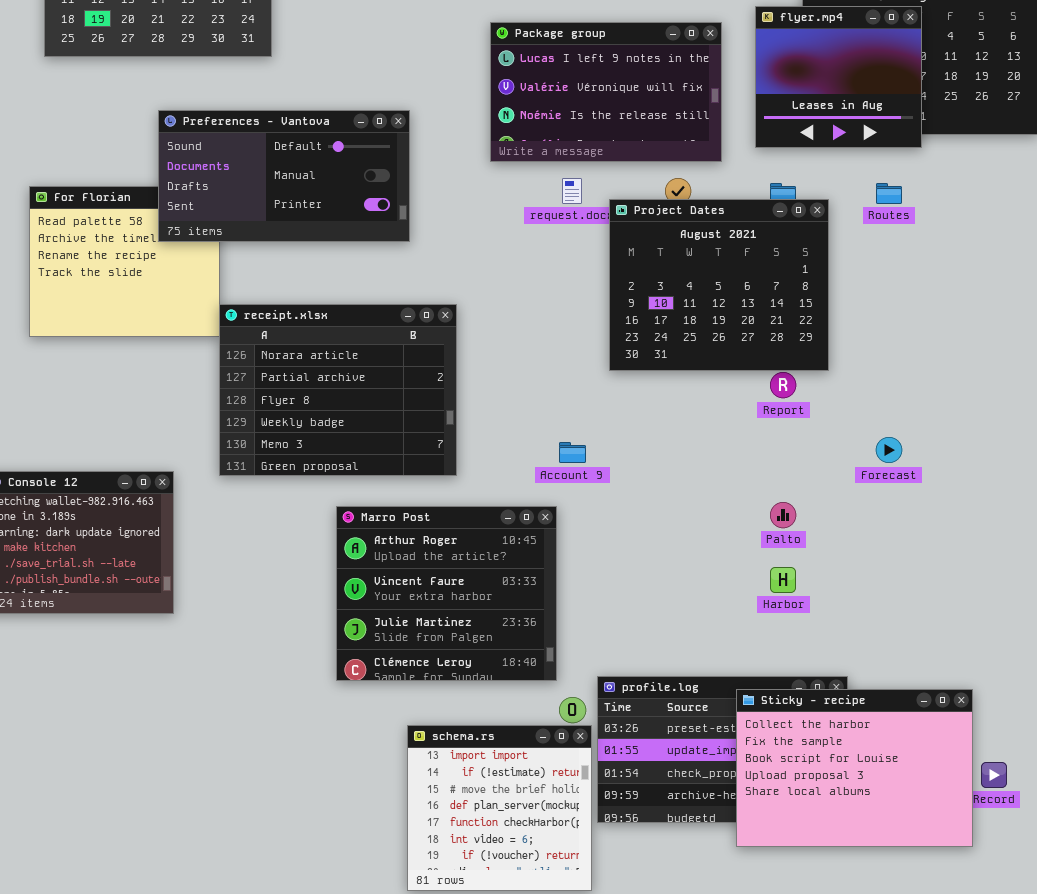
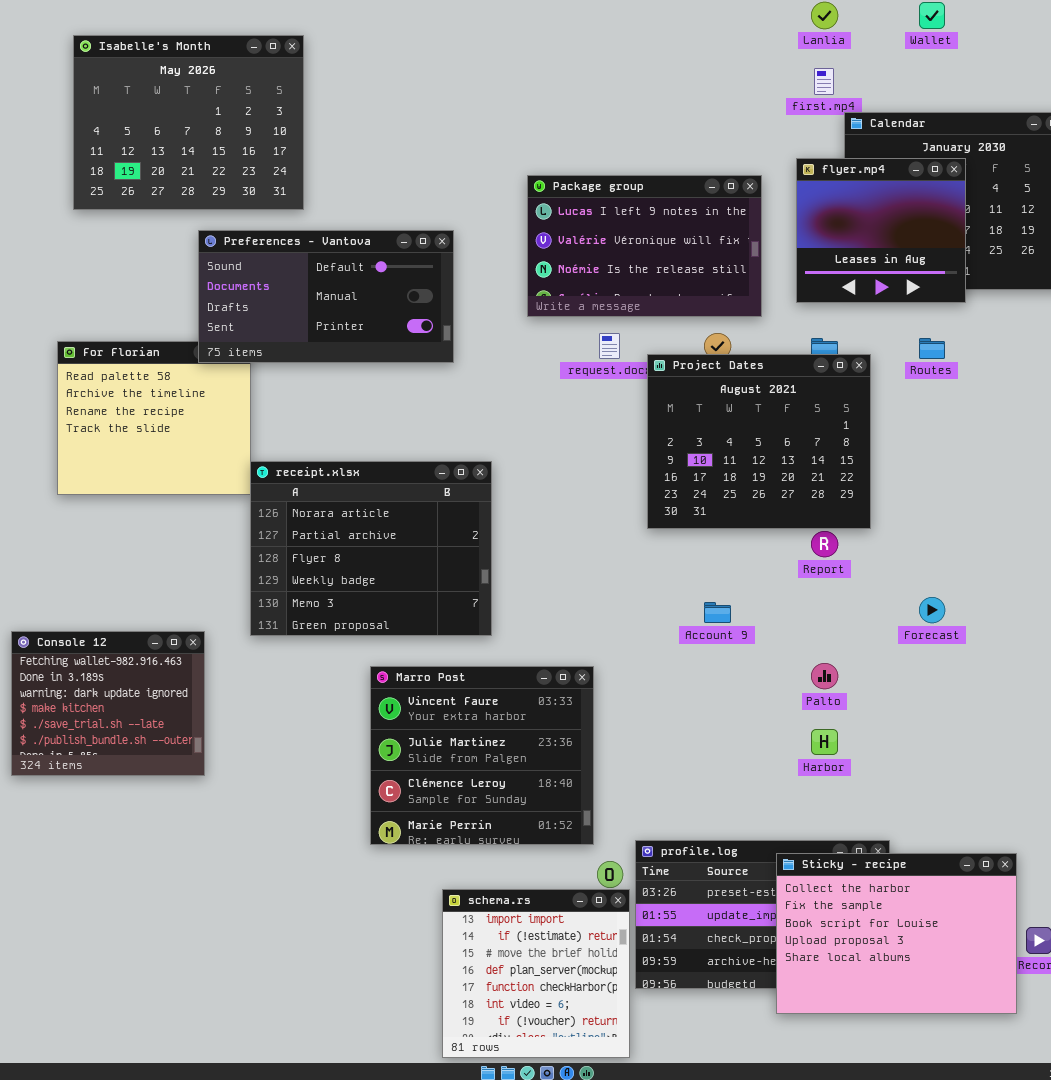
Preferences - Vantova: [158,110,410,242] -> [198,230,454,363], moved
Account 9: [559,442,586,463] -> [704,602,731,623], moved
Marro Post: [336,506,557,681] -> [370,666,594,845], scrolled down 1 row

